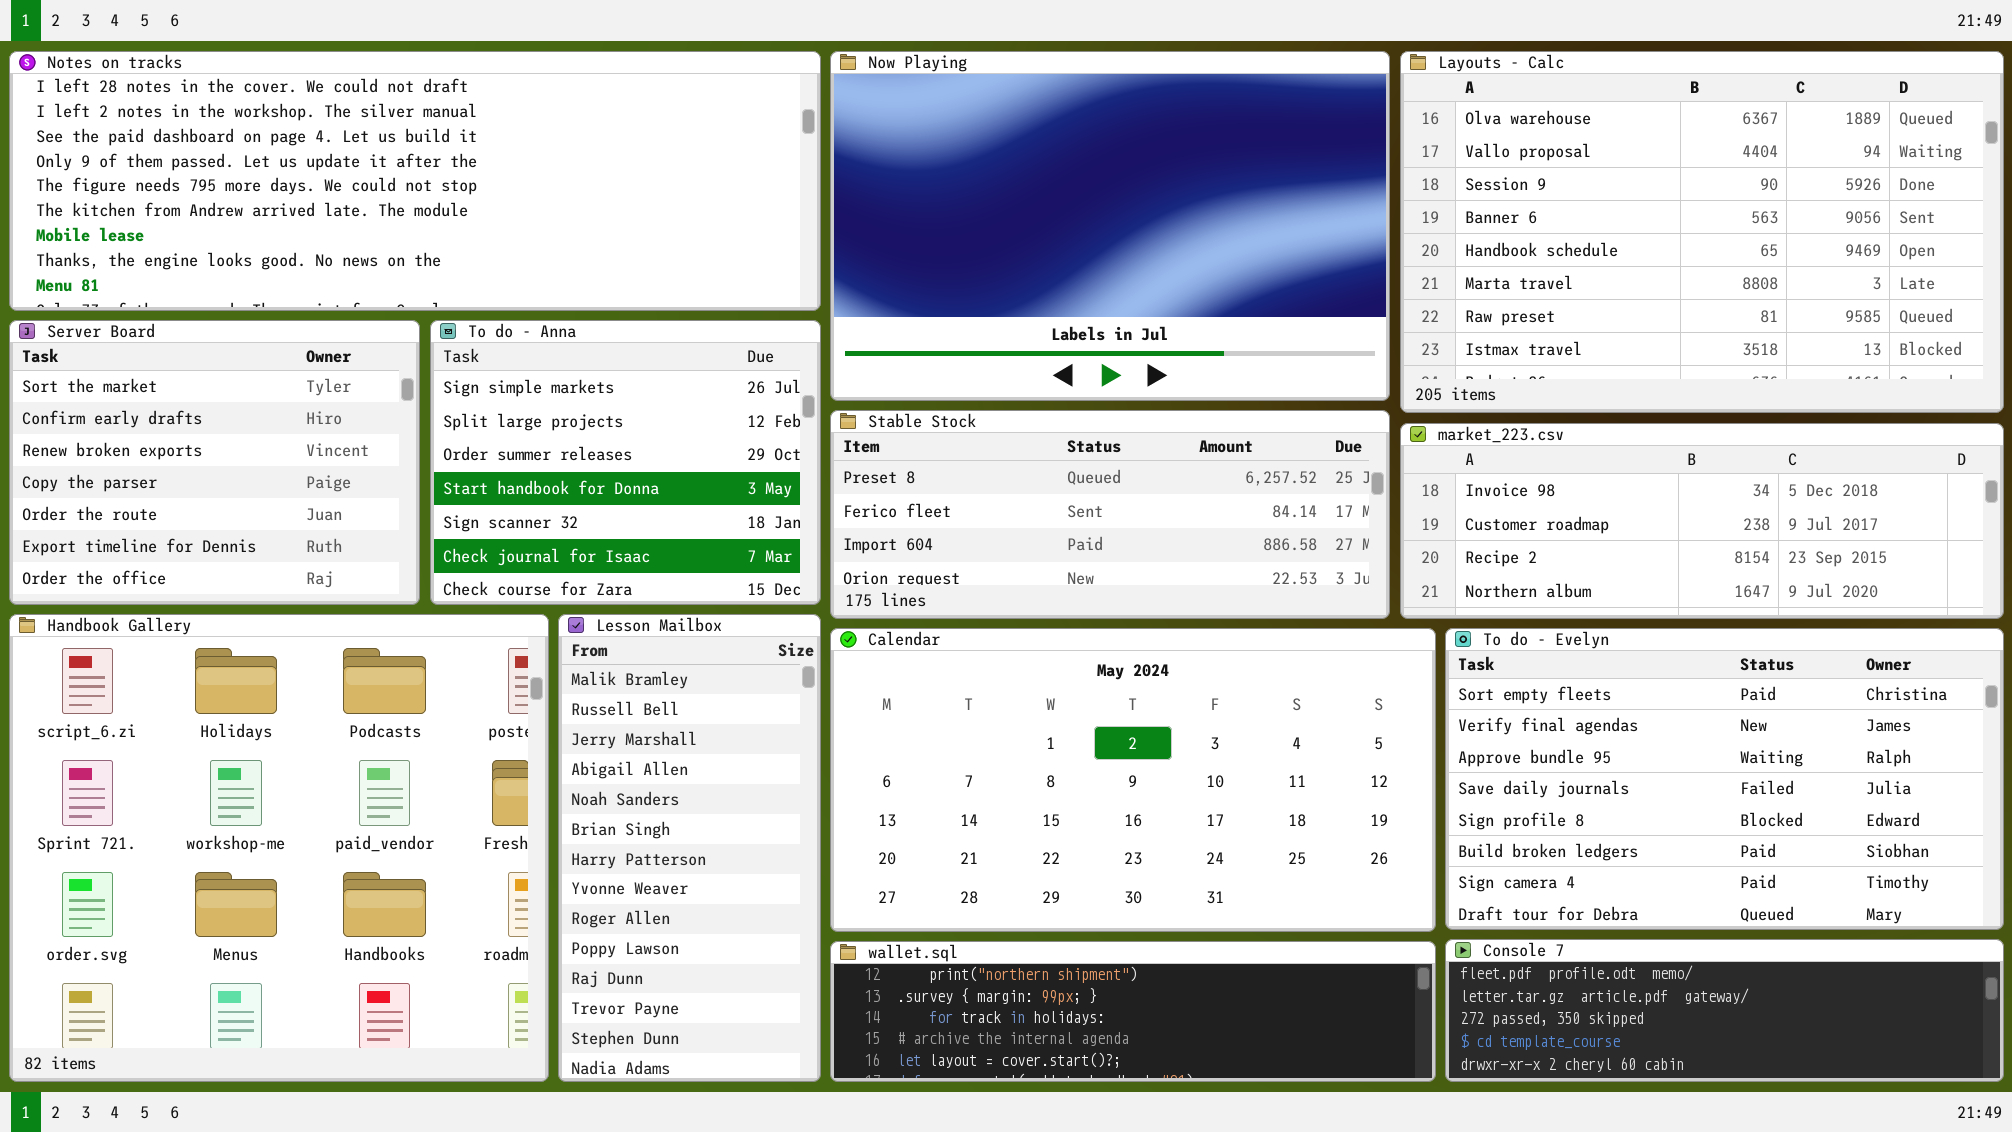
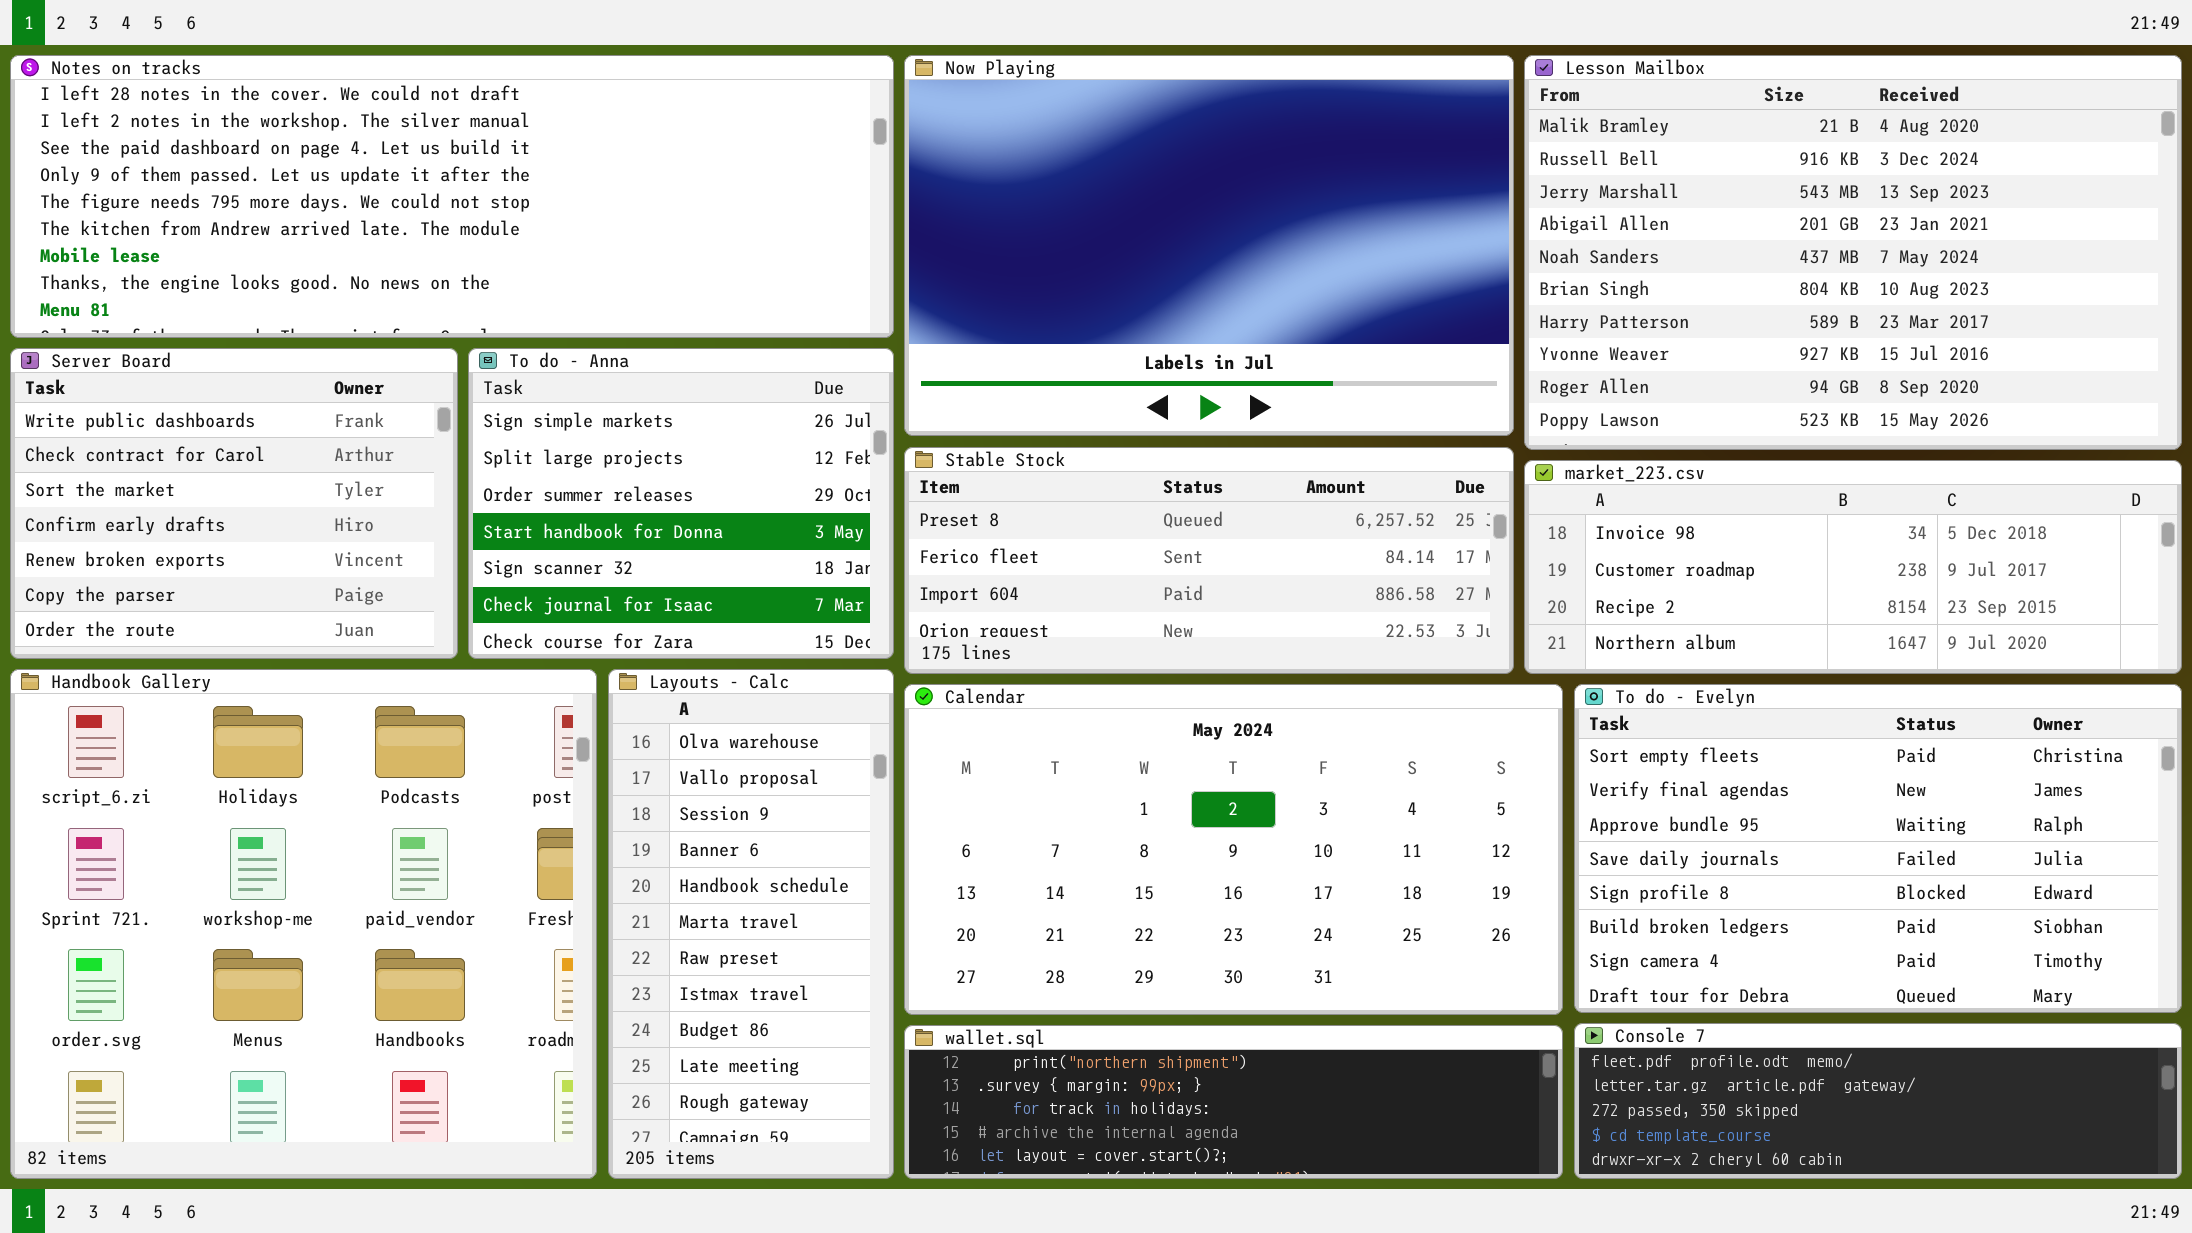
Layouts - Calc: [1400,51,2004,413] -> [608,669,894,1179], moved, resized
Server Board: [9,320,420,605] -> [10,348,458,659], scrolled up 2 rows
Lesson Mailbox: [558,614,821,1082] -> [1524,55,2182,450], moved, resized

